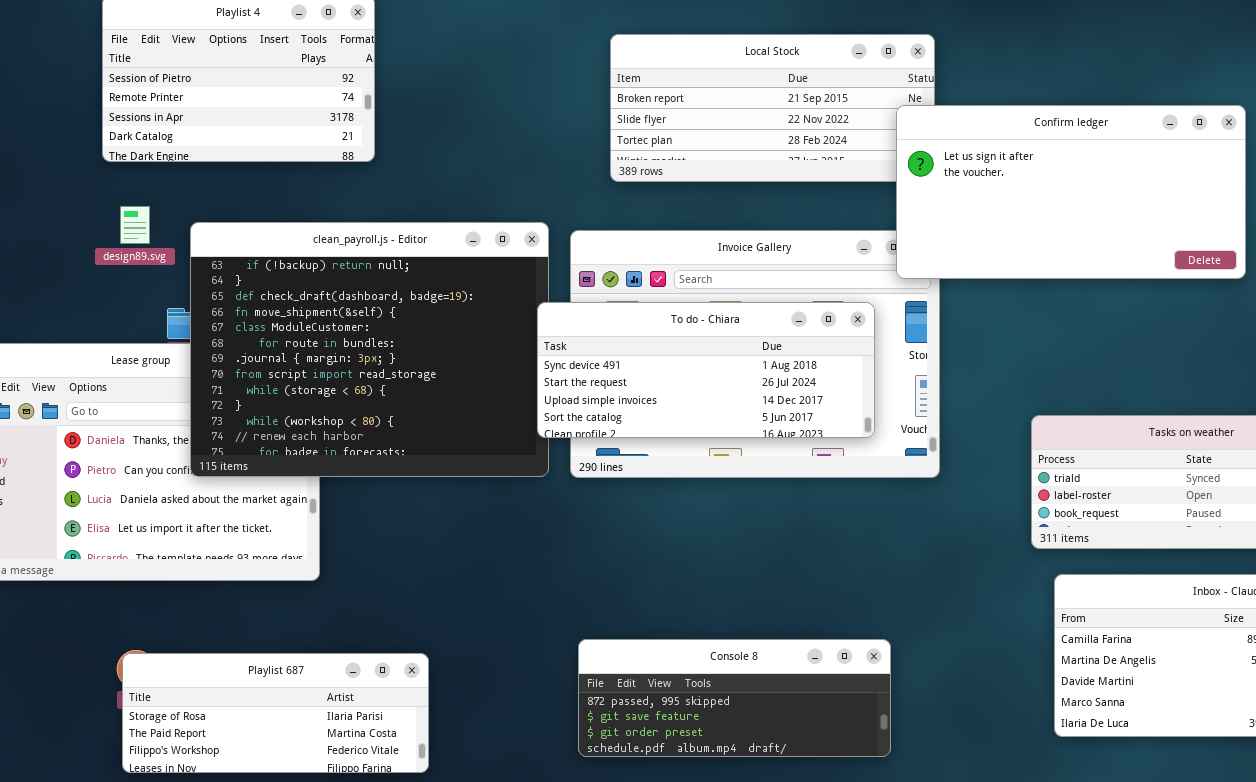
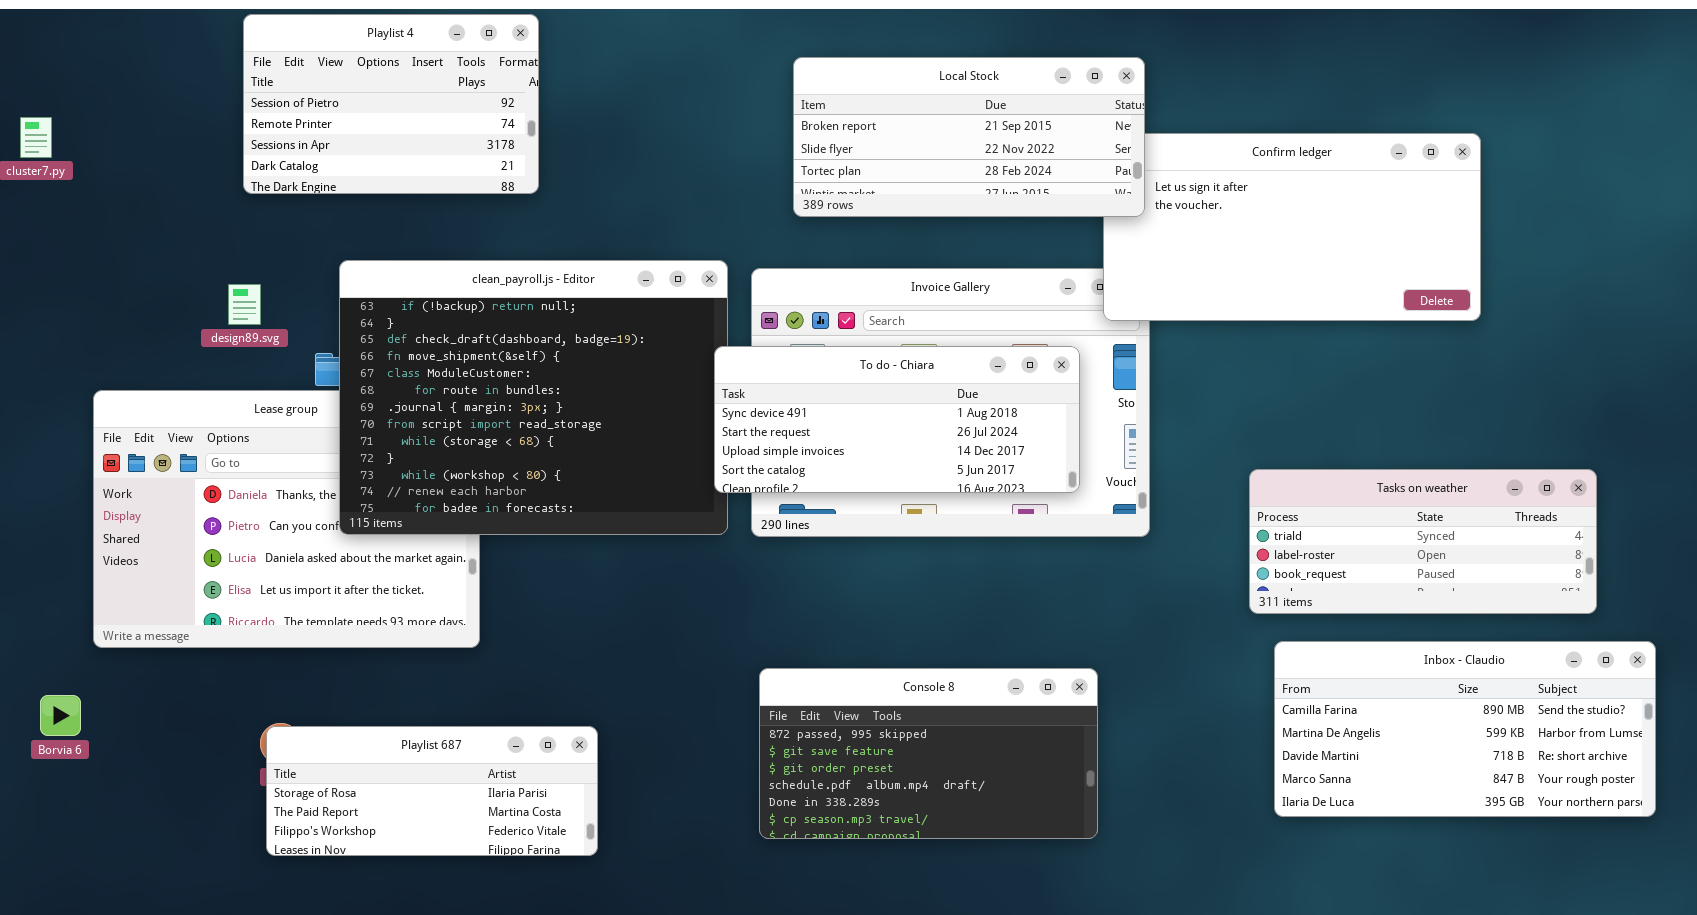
Local Stock: [610,34,935,182] -> [793,57,1145,217], raised
design89.svg: [120,206,150,244] -> [228,284,261,325], moved
Console 8: [578,639,891,757] -> [759,668,1098,839], resized

